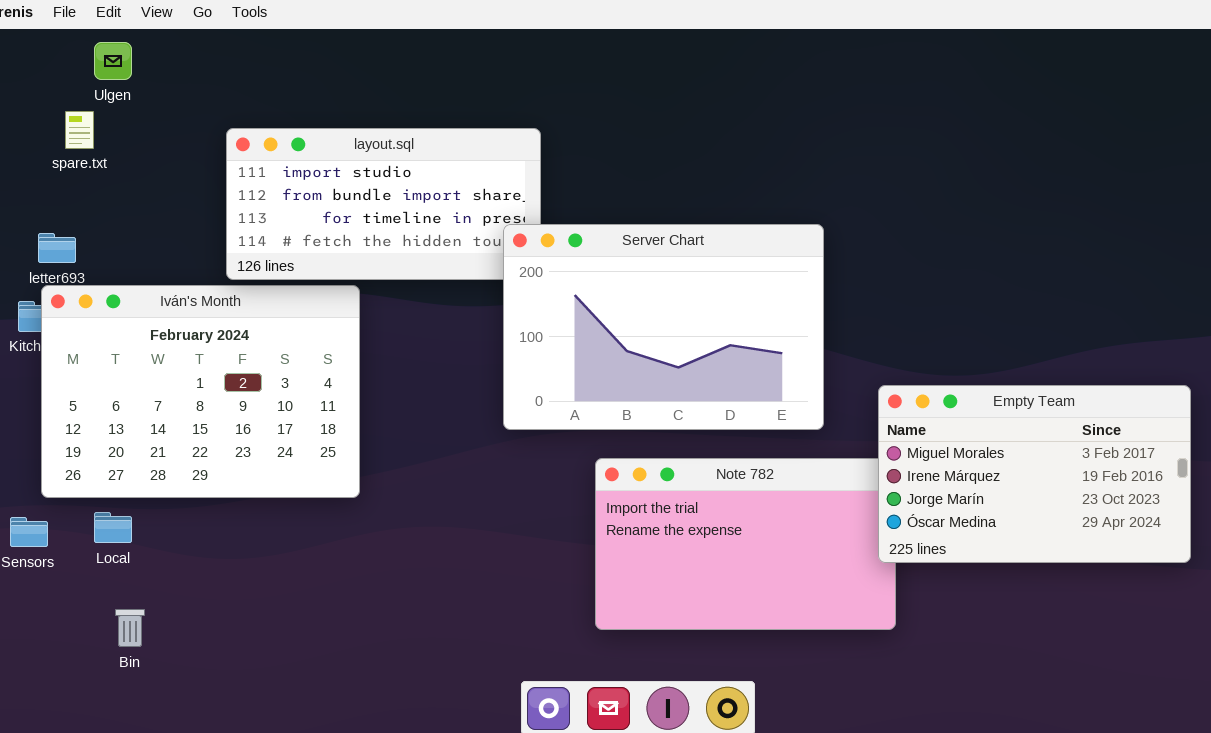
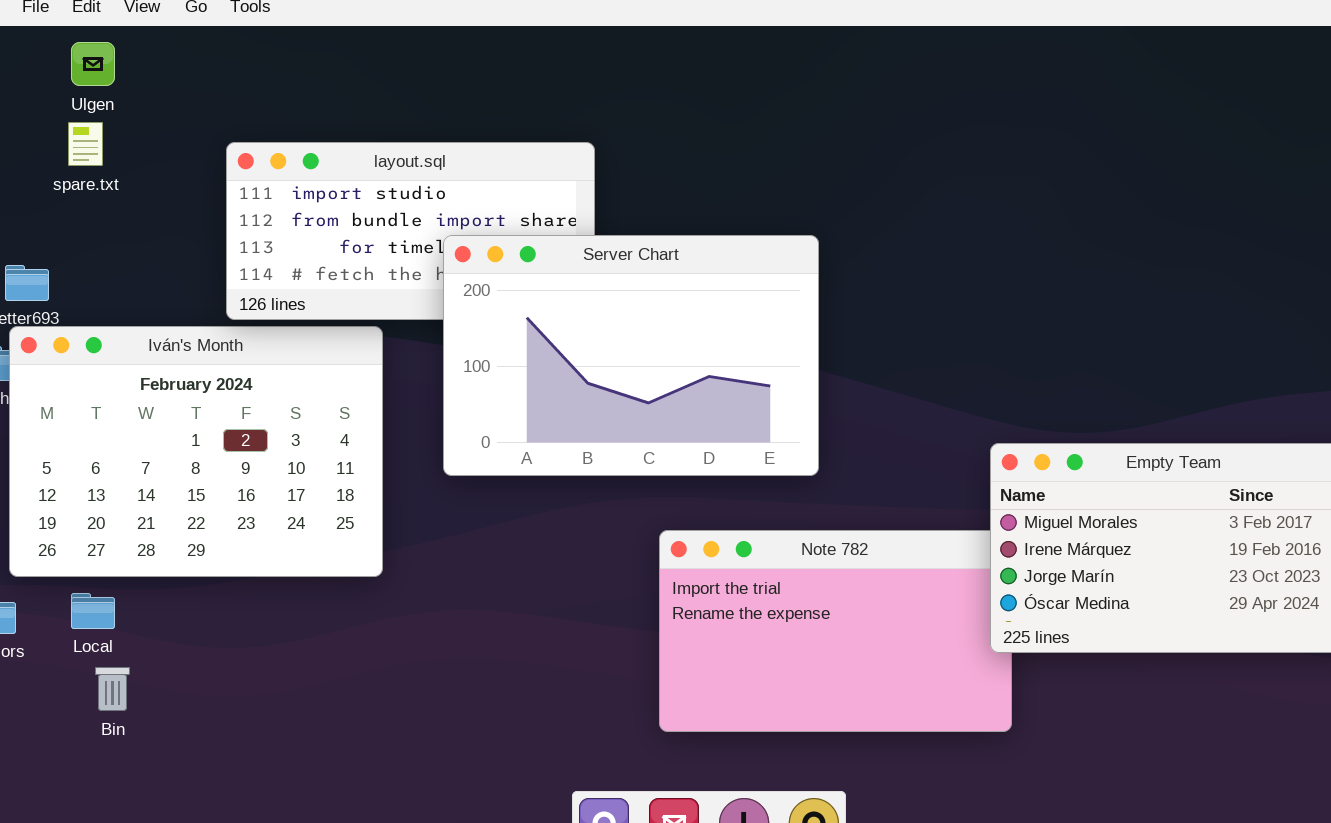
spare.txt: [65,111,94,149] -> [68,122,103,166], moved
Server Chart: [503,224,824,430] -> [443,235,819,476], moved
Bin: [115,609,145,647] -> [95,667,130,711], moved

